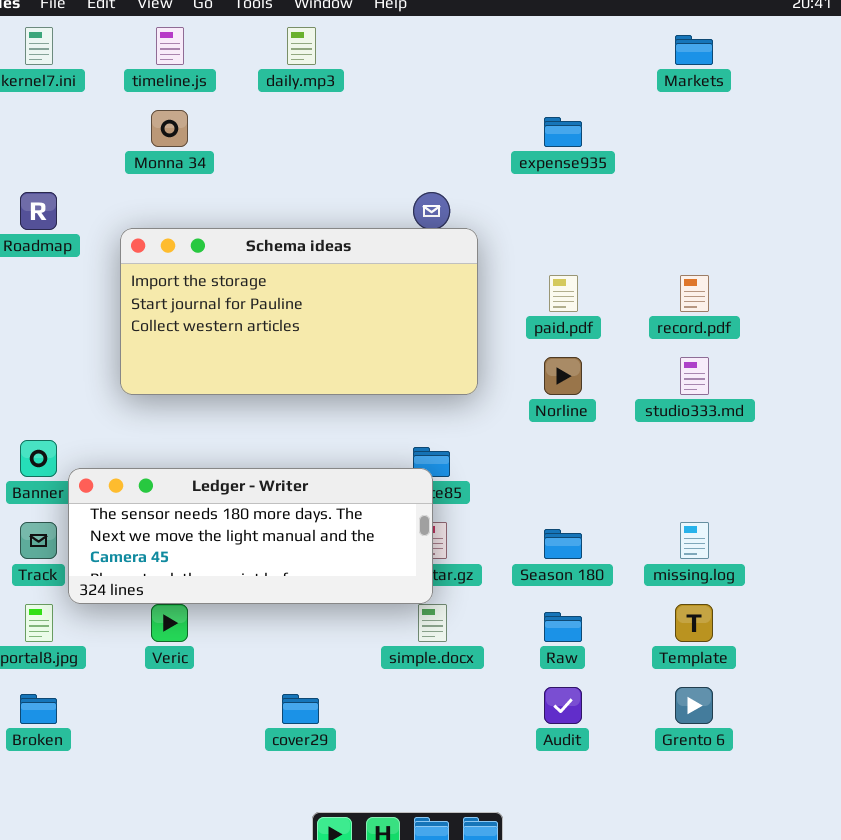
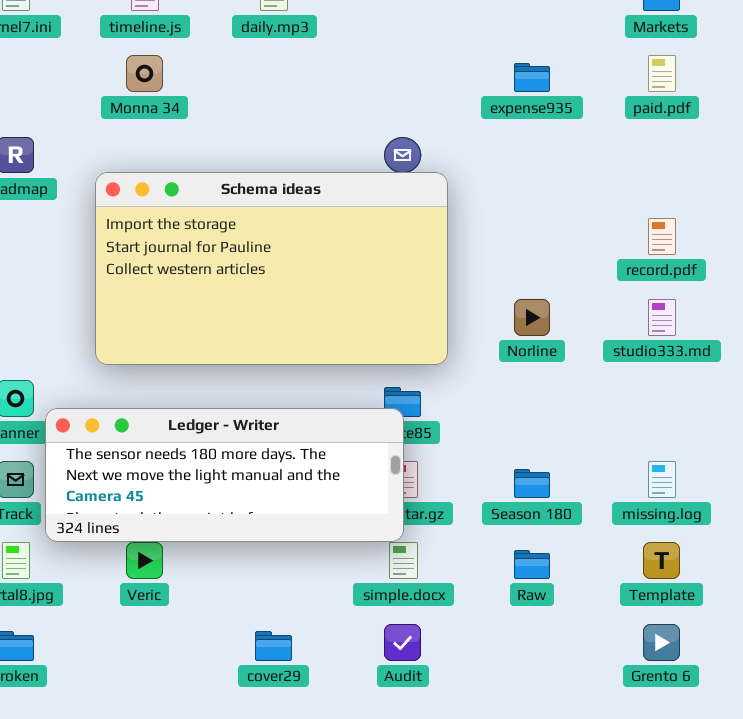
Schema ideas: [120,228,478,395] -> [95,172,448,365], resized
paid.pdf: [549,275,578,312] -> [648,55,676,92], moved
Audit: [544,687,582,724] -> [384,624,421,661], moved

